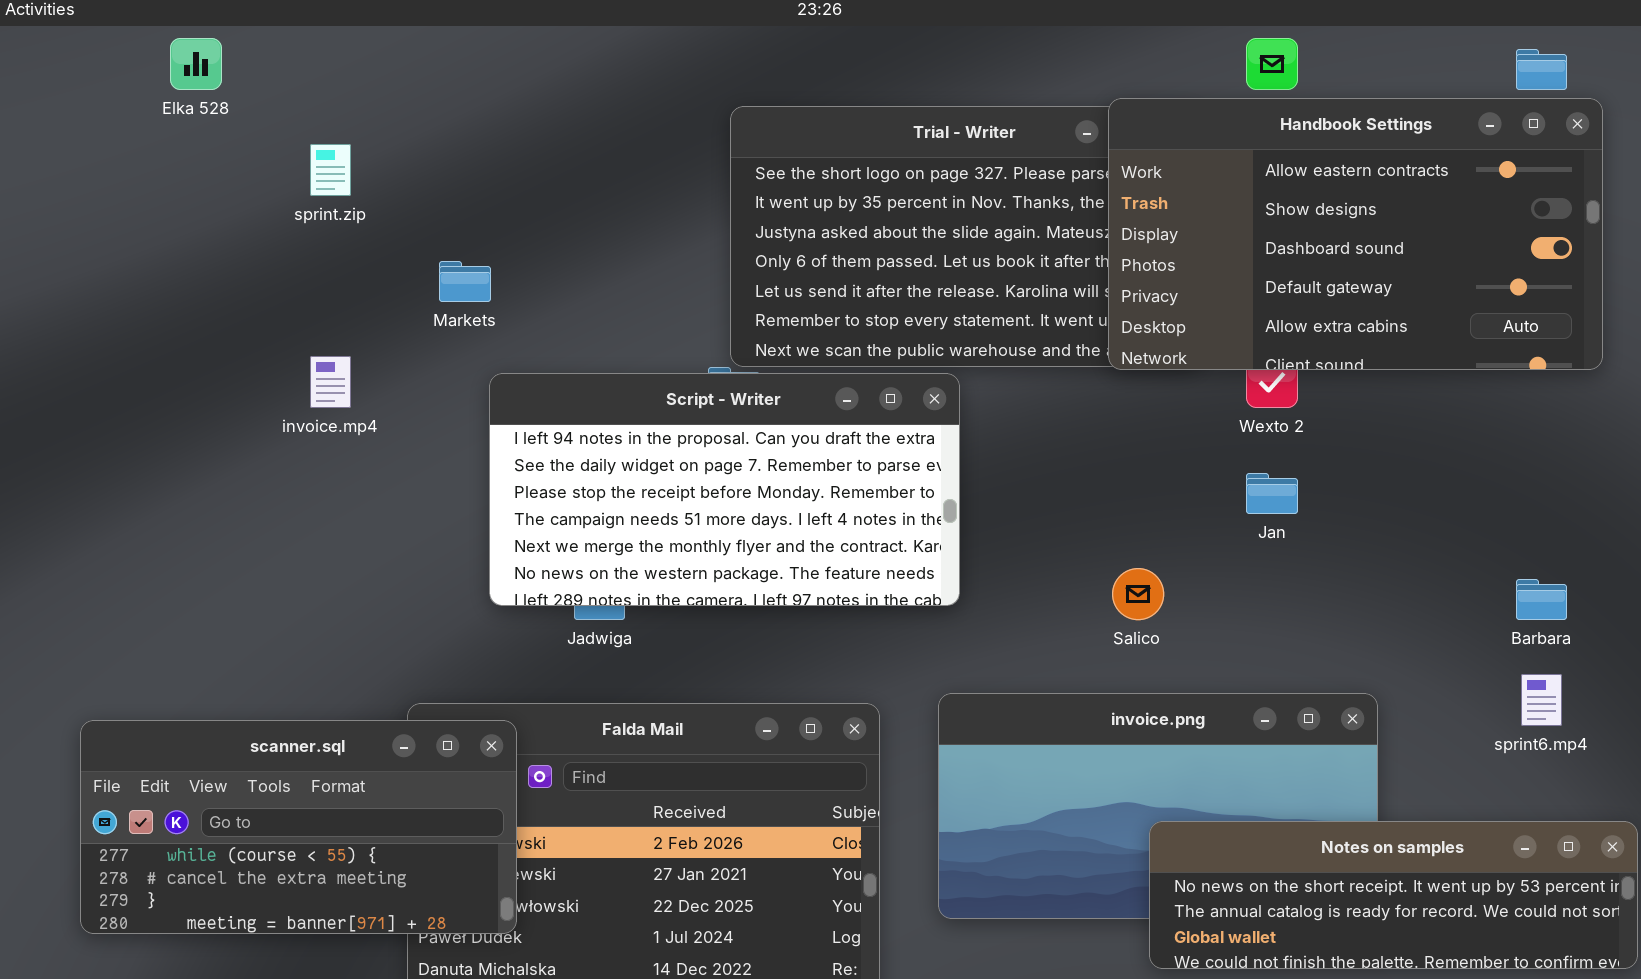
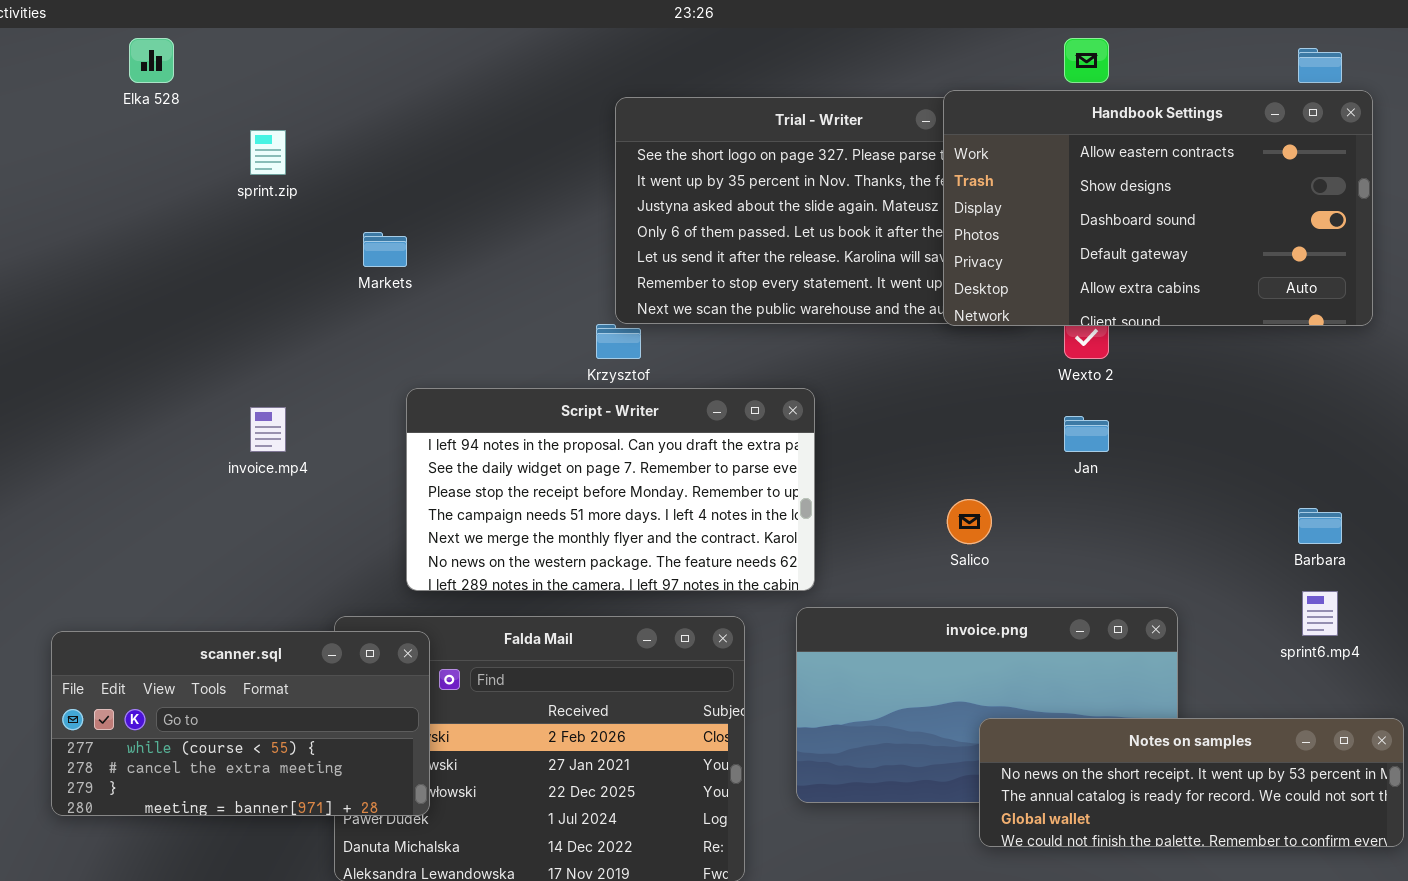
invoice.mp4: [310,356,351,408] -> [250,407,286,452], moved
Script - Writer: [489,373,960,606] -> [406,388,815,591], moved

